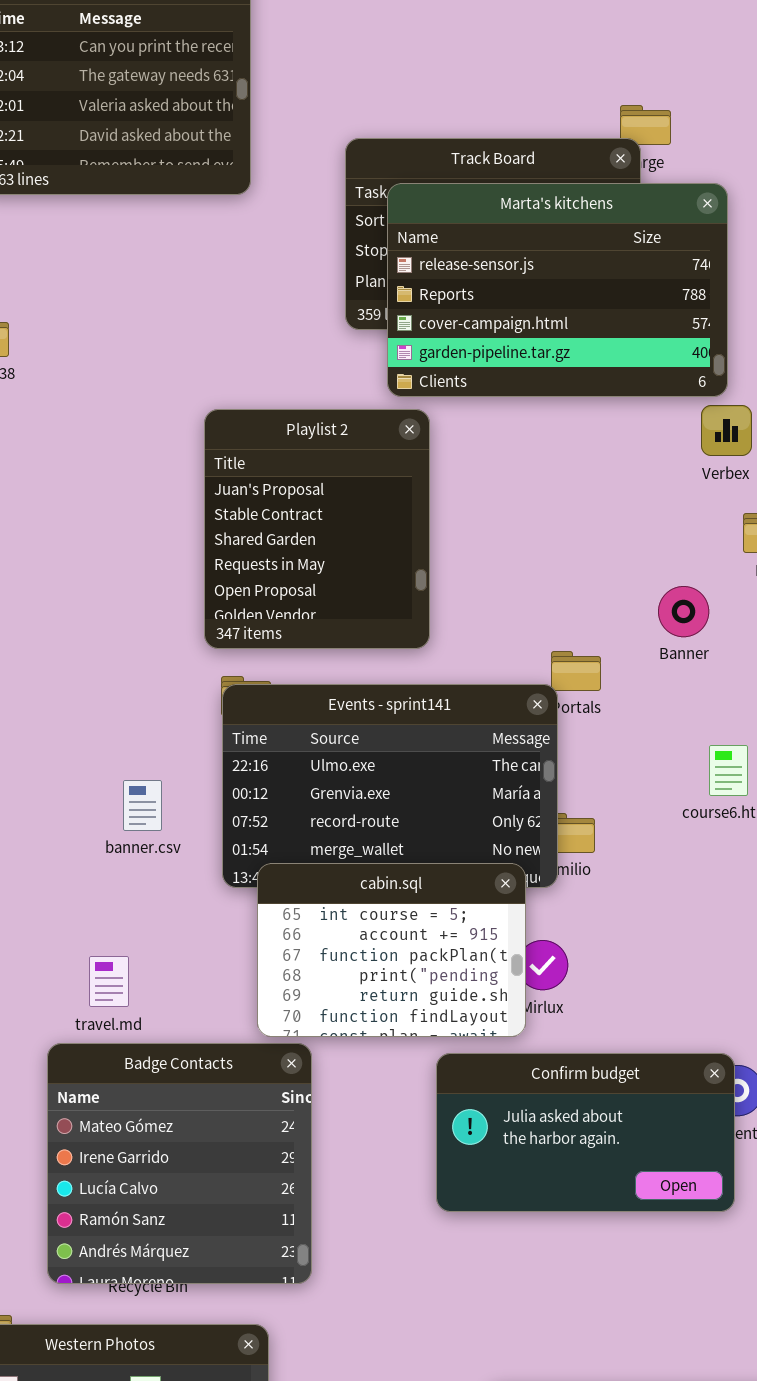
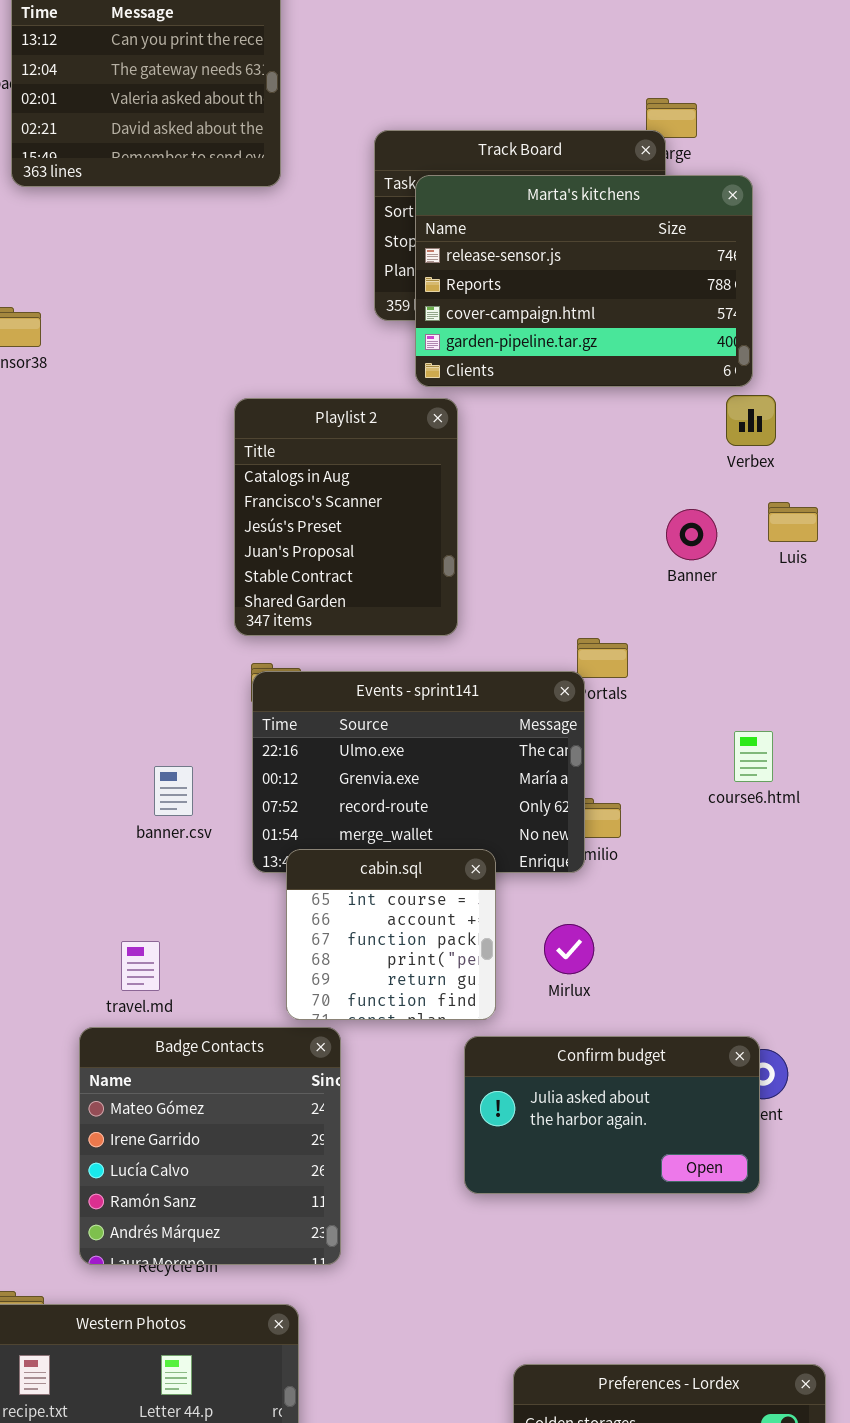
Playlist 2: [204,409,430,649] -> [234,398,458,636], scrolled up 3 rows
Banner: [658,586,709,637] -> [666,509,717,560], moved
cabin.sql: [257,863,526,1037] -> [286,849,496,1020], resized

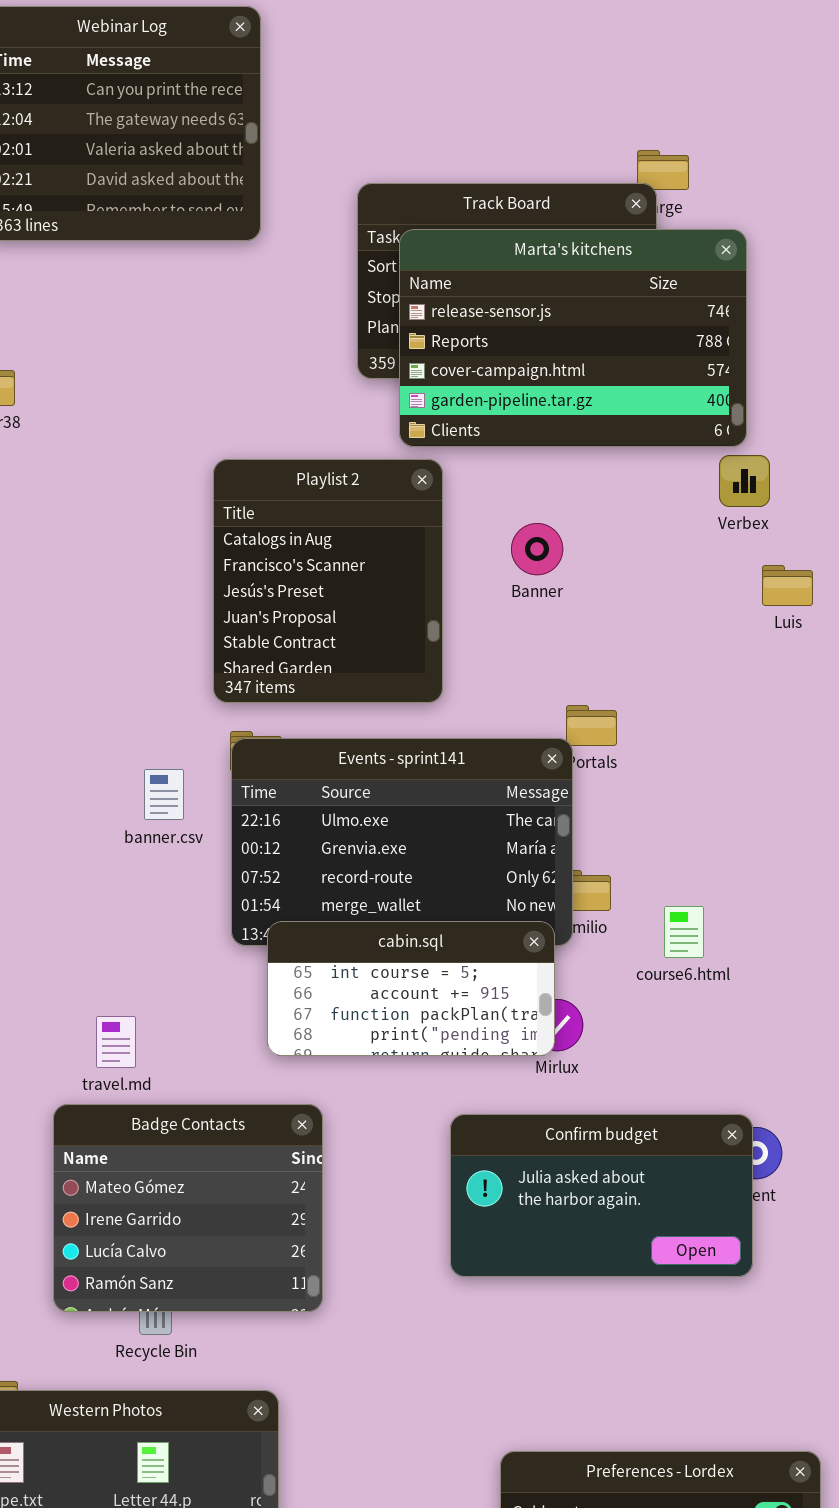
Banner: [666,509,717,560] -> [511,523,563,575], moved
course6.html: [734,731,773,782] -> [664,906,704,958], moved
banner.csv: [154,766,193,816] -> [144,769,184,820], moved
cabin.sql: [286,849,496,1020] -> [267,921,555,1056], resized
Badge Contacts: [79,1027,341,1265] -> [53,1104,323,1312], resized

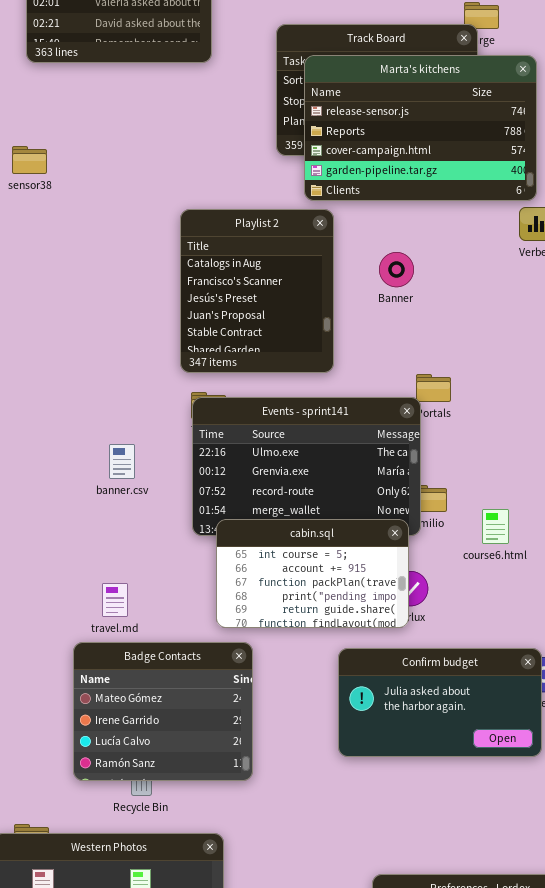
banner.csv: [144,769,184,820] -> [109,444,135,479], moved
cabin.sql: [267,921,555,1056] -> [216,519,409,628], resized

